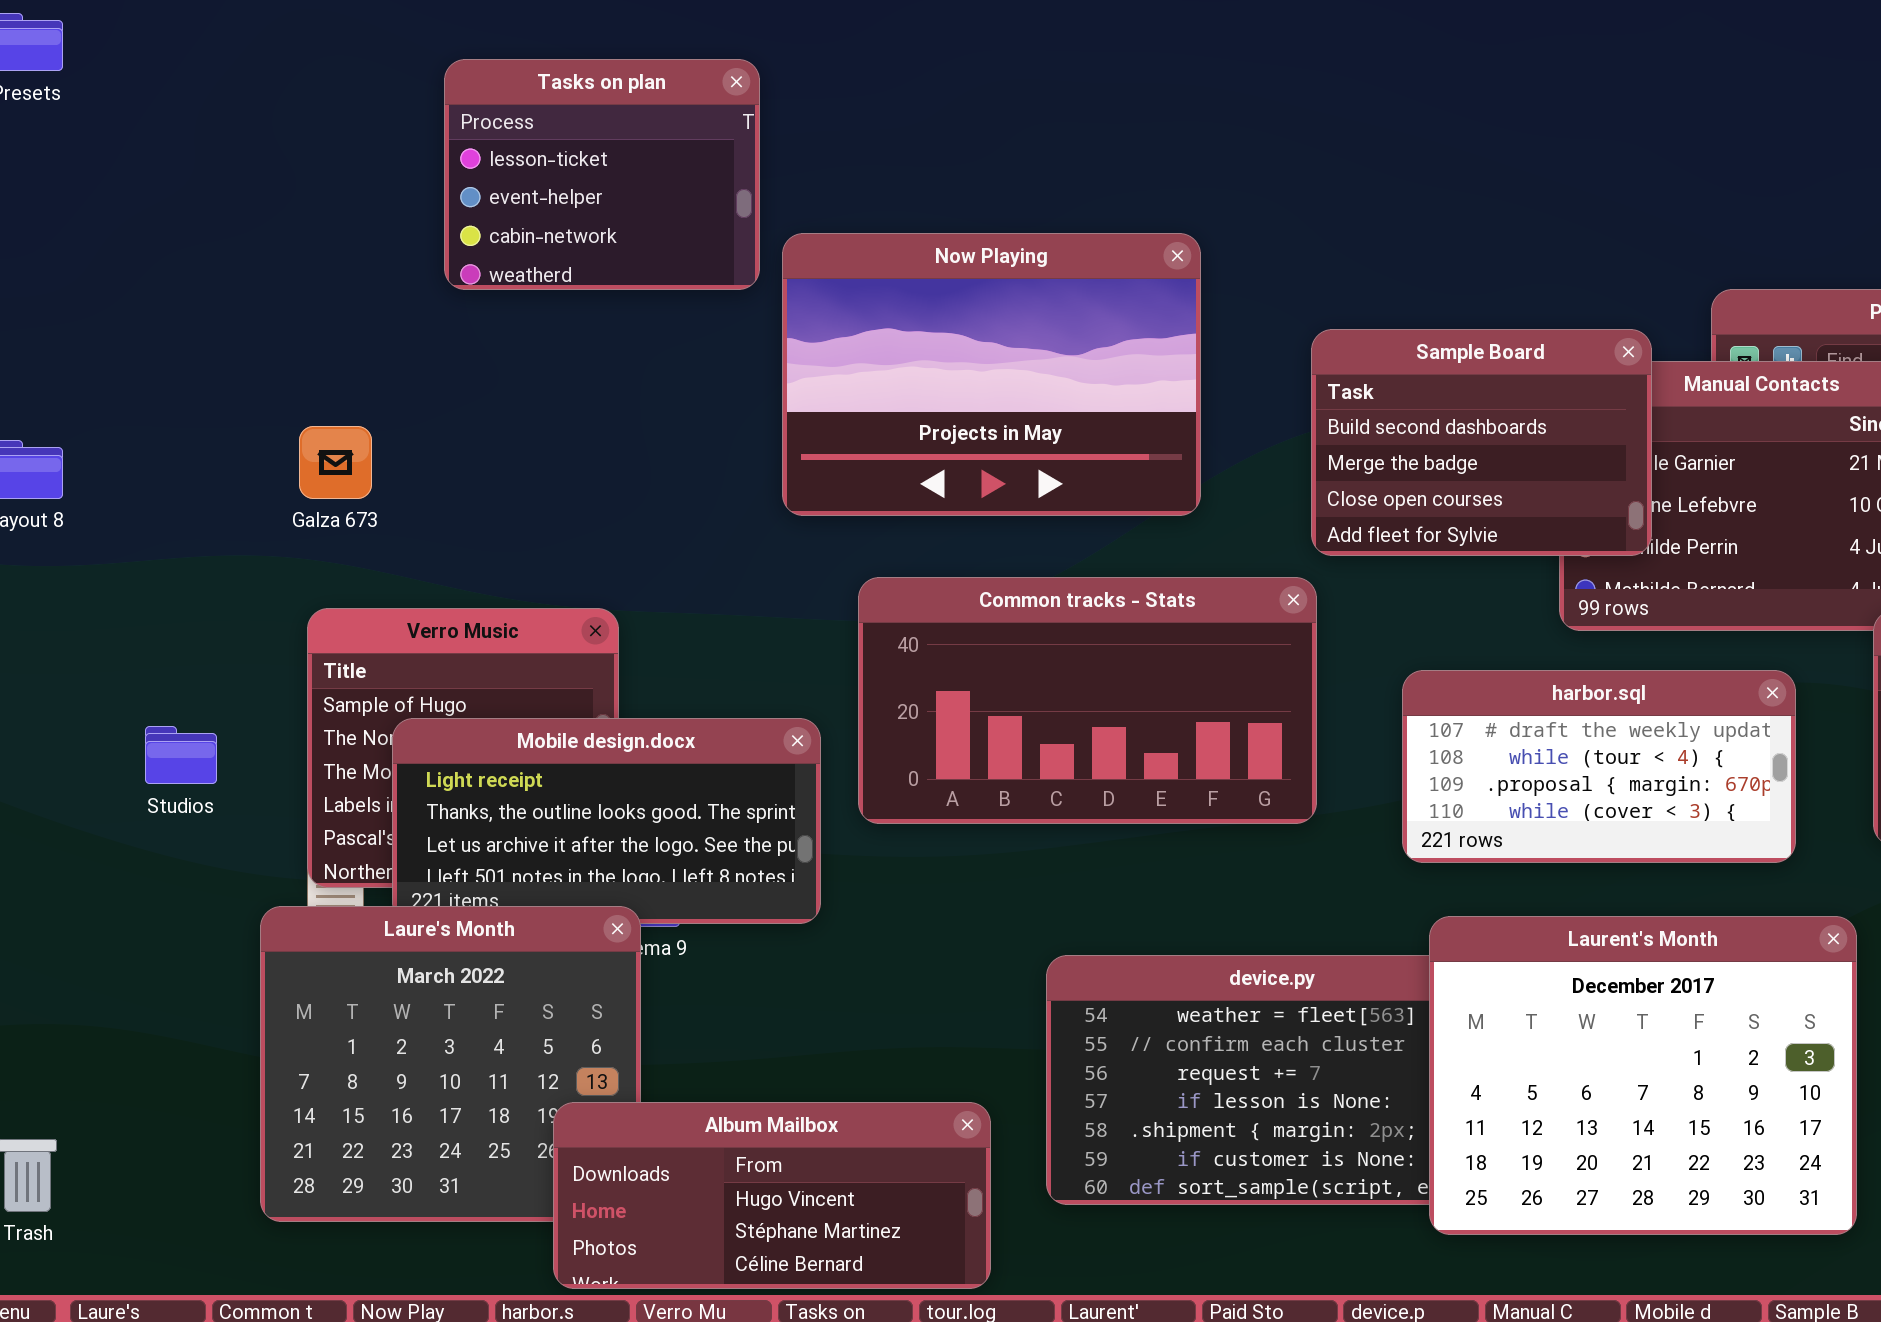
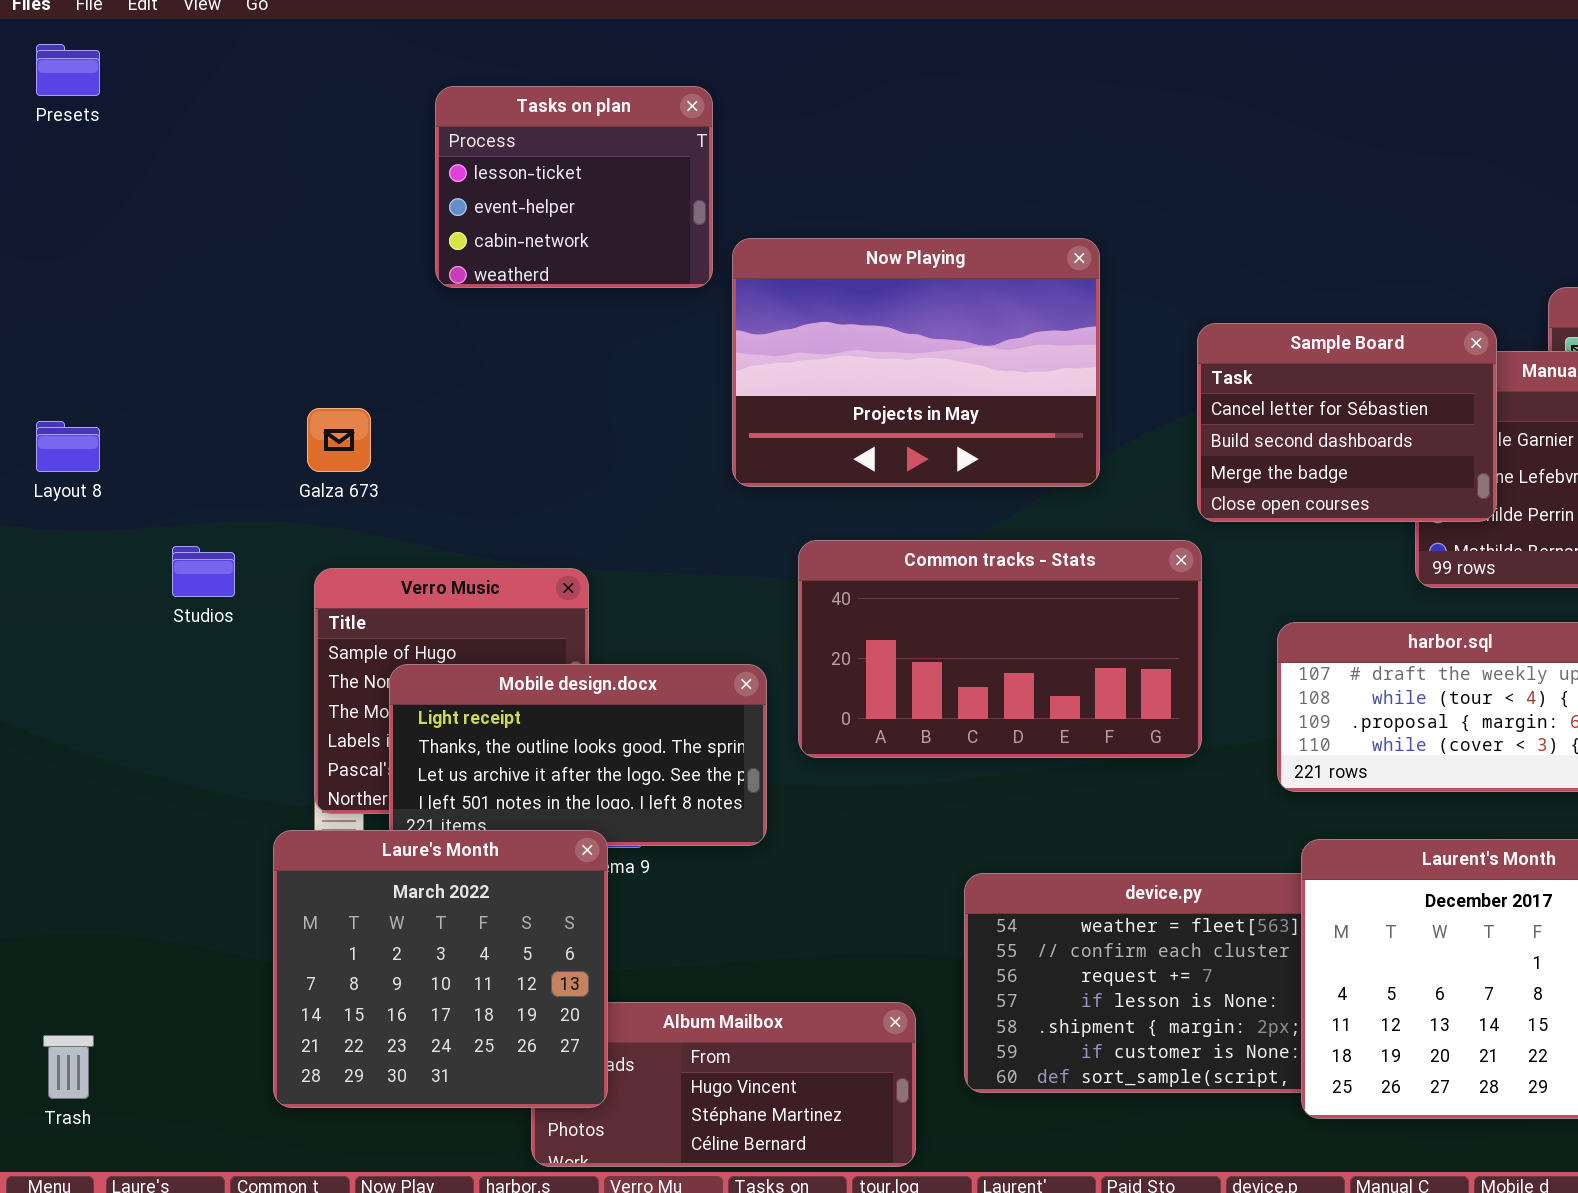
Sample Board: [1311,329,1652,556] -> [1197,323,1497,522], scrolled up 1 row
Studios: [145,726,217,784] -> [172,546,235,597], moved
Laure's Month: [260,906,641,1222] -> [273,830,608,1108], raised

